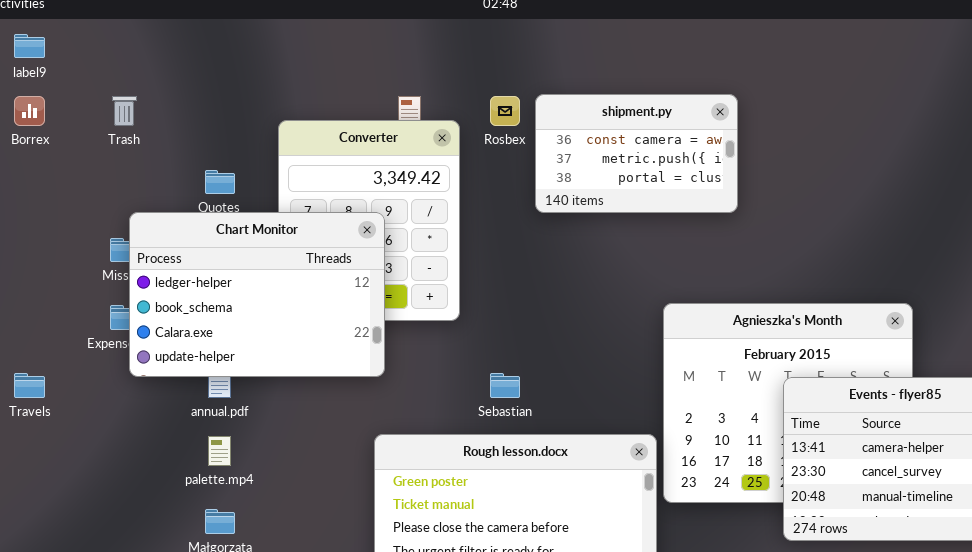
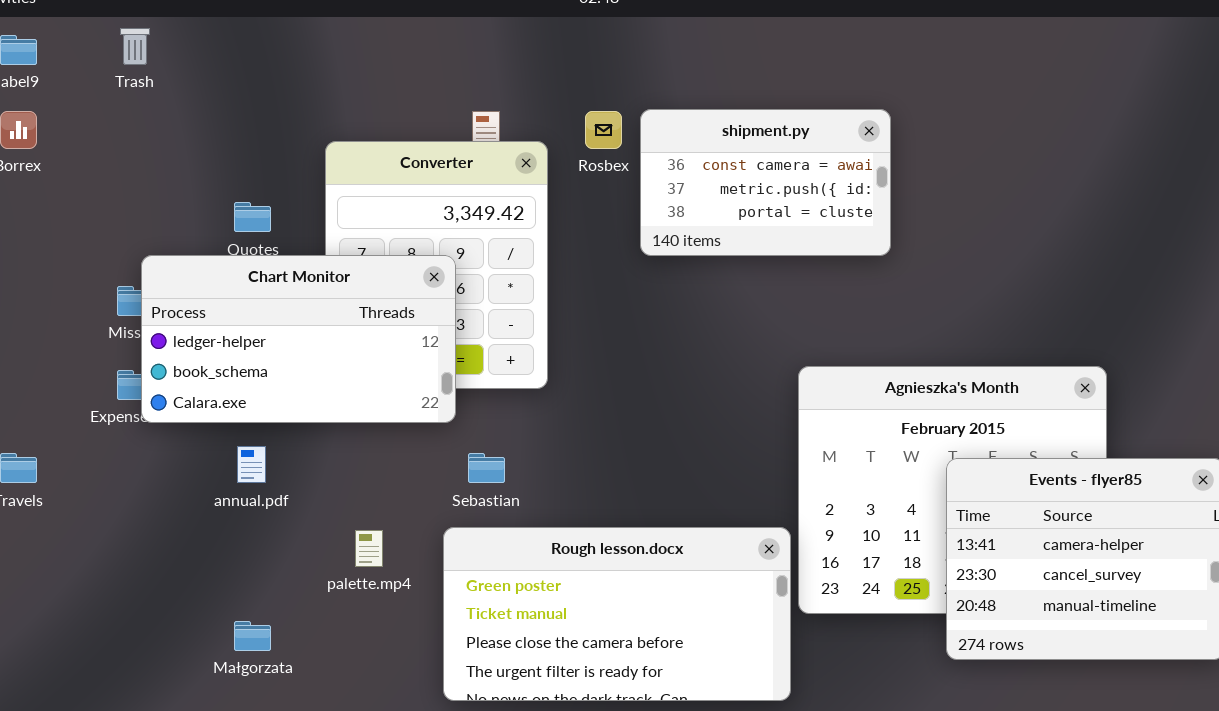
Trash: [112,96,137,126] -> [120,28,150,65], moved
Chart Monitor: [129,212,385,377] -> [141,255,456,423], resized
Sebastian: [490,373,520,398] -> [468,453,505,483], moved
palette.mp4: [208,436,231,466] -> [355,530,383,567], moved

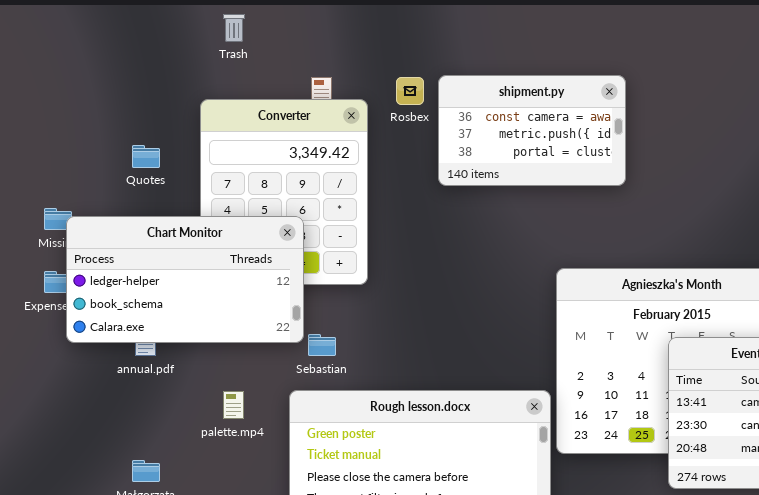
Trash: [120,28,150,65] -> [223,14,245,42], moved
Chart Monitor: [141,255,456,423] -> [66,216,304,343], moved

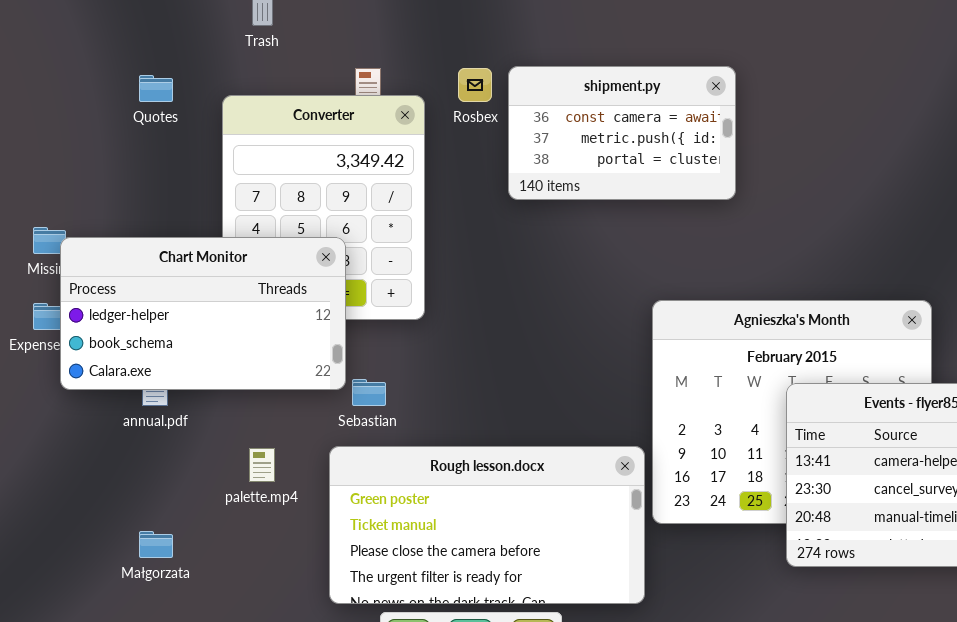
Quotes: [132,145,160,168] -> [139,75,173,102], moved

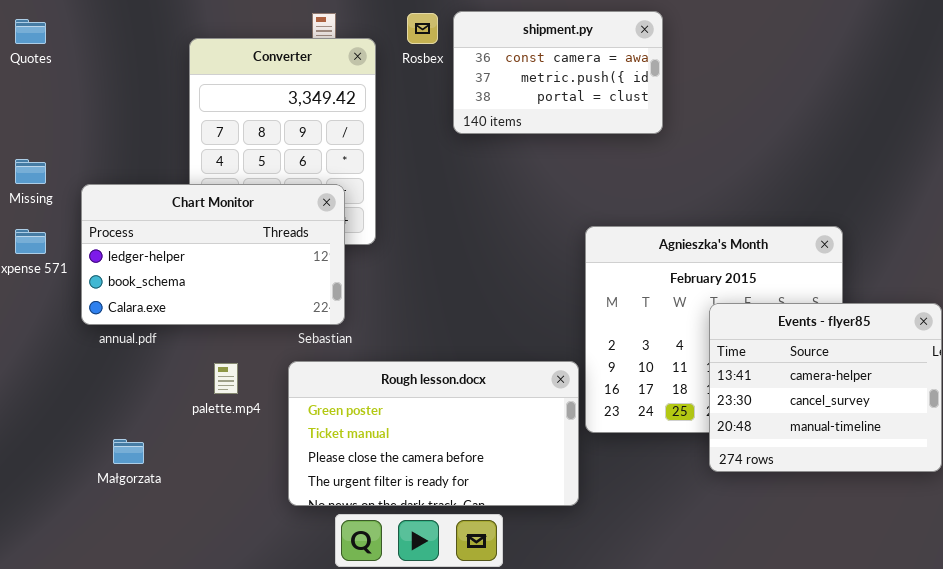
Quotes: [139,75,173,102] -> [15,19,46,44], moved
Chart Monitor: [60,237,346,390] -> [81,184,345,325], moved

